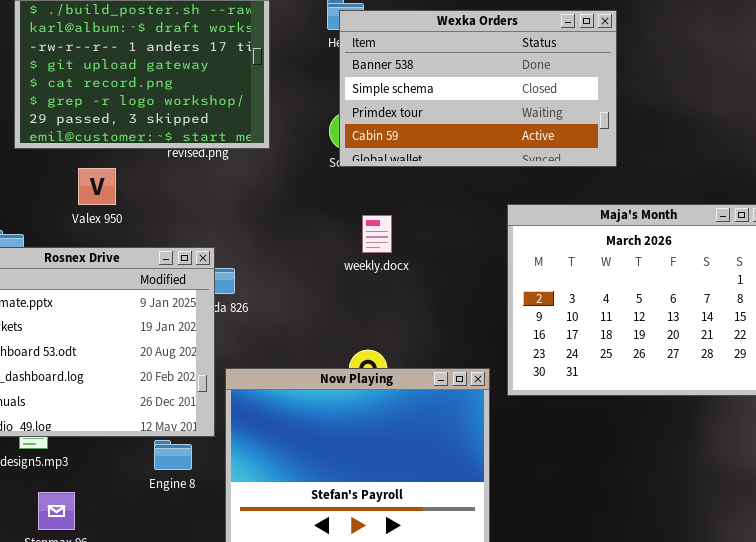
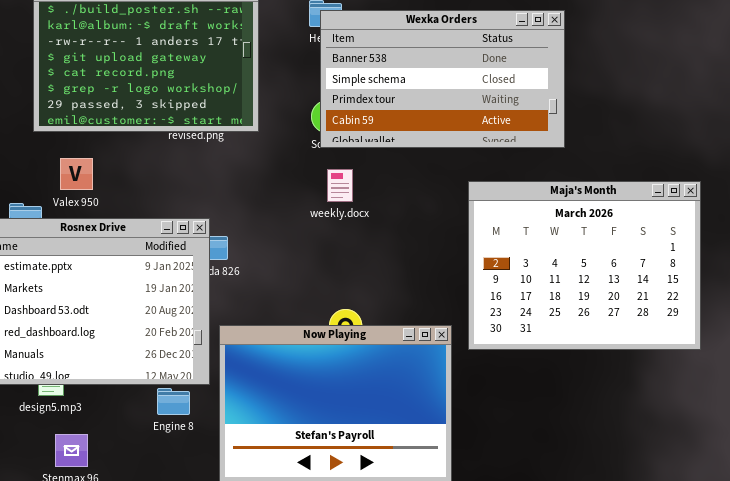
Valex 950: [78,168,116,205] -> [60,158,93,190], moved
weekly.docx: [362,215,392,253] -> [327,169,353,202], moved

